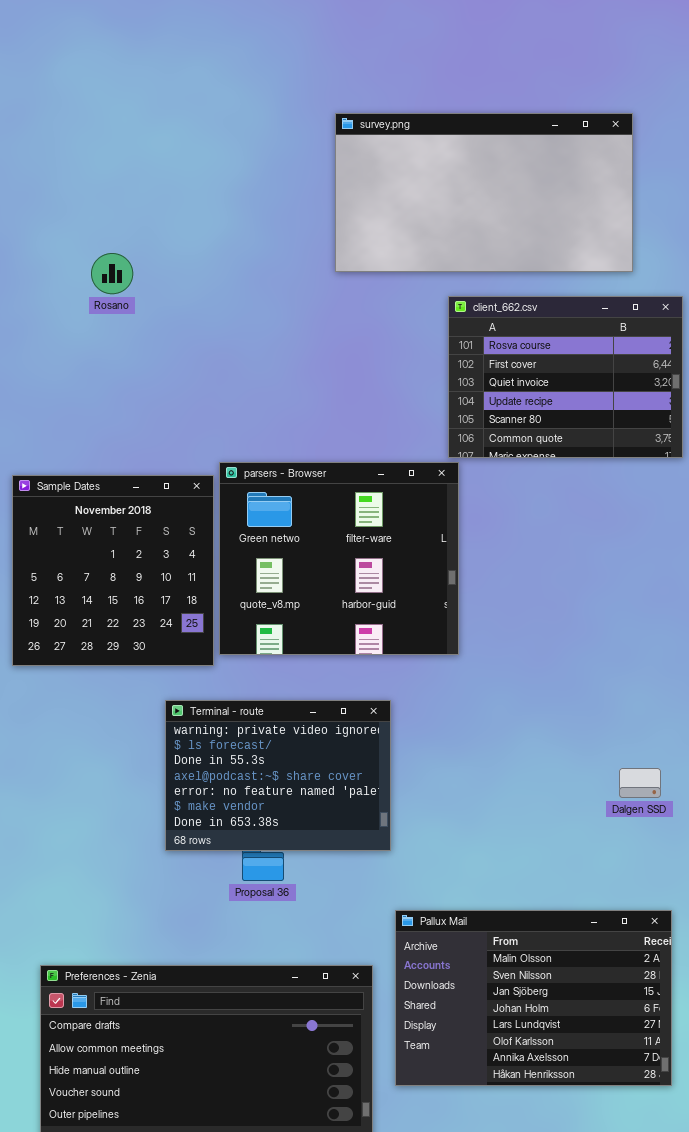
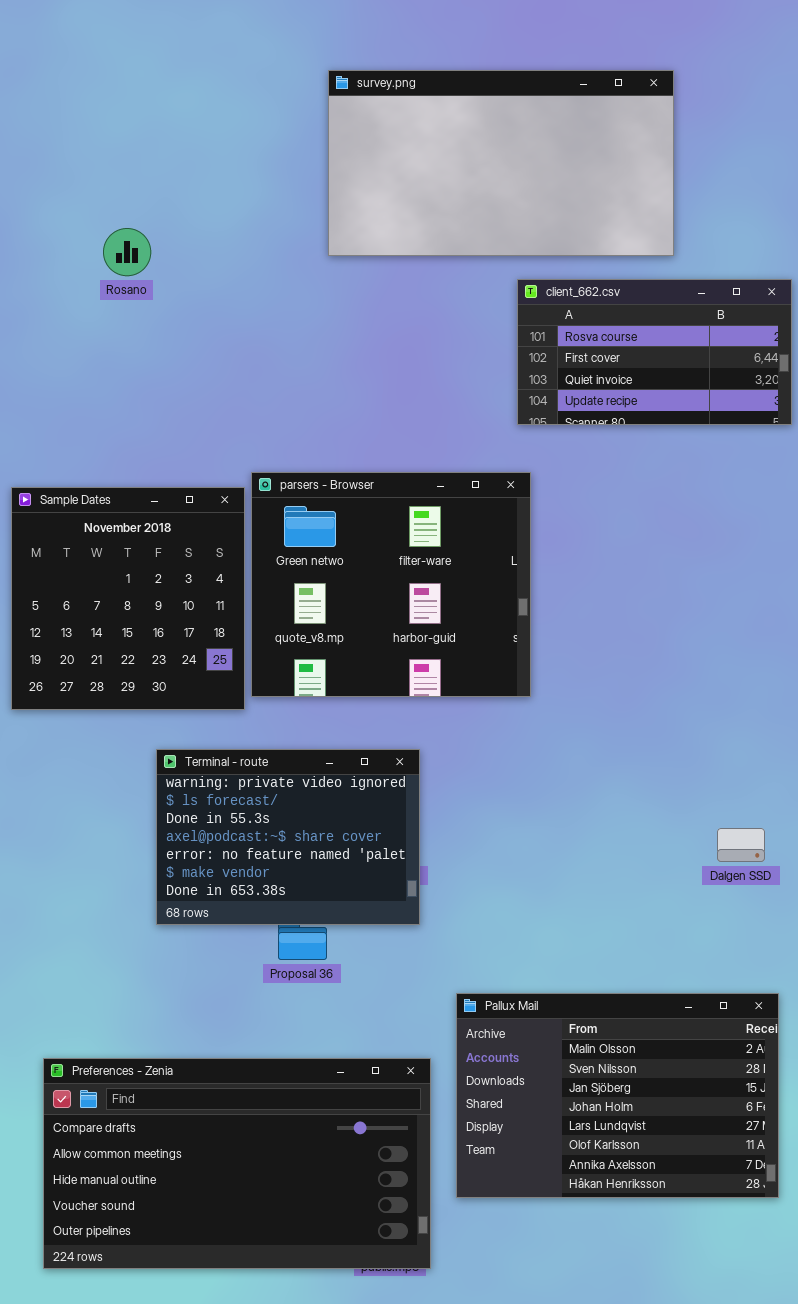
survey.png: [335,113,633,272] -> [328,70,674,256], moved
client_662.csv: [448,296,683,458] -> [517,279,792,425], resized
Terminal - route: [165,700,391,851] -> [156,749,420,925], moved

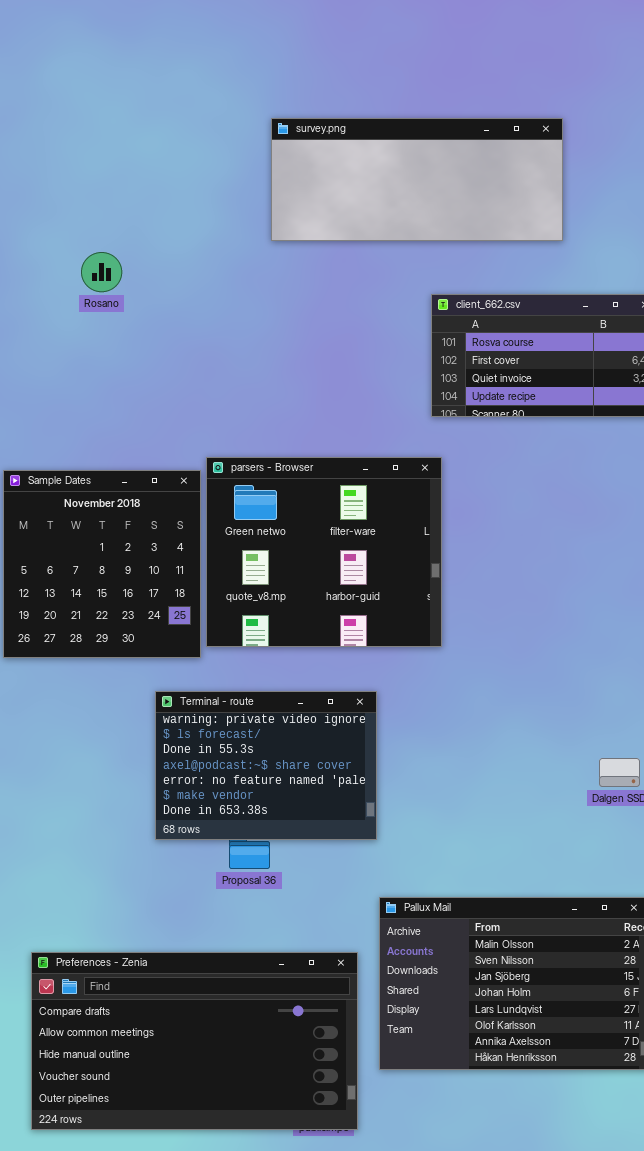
survey.png: [328,70,674,256] -> [271,118,563,241], resized
Terminal - route: [156,749,420,925] -> [155,691,377,840], moved

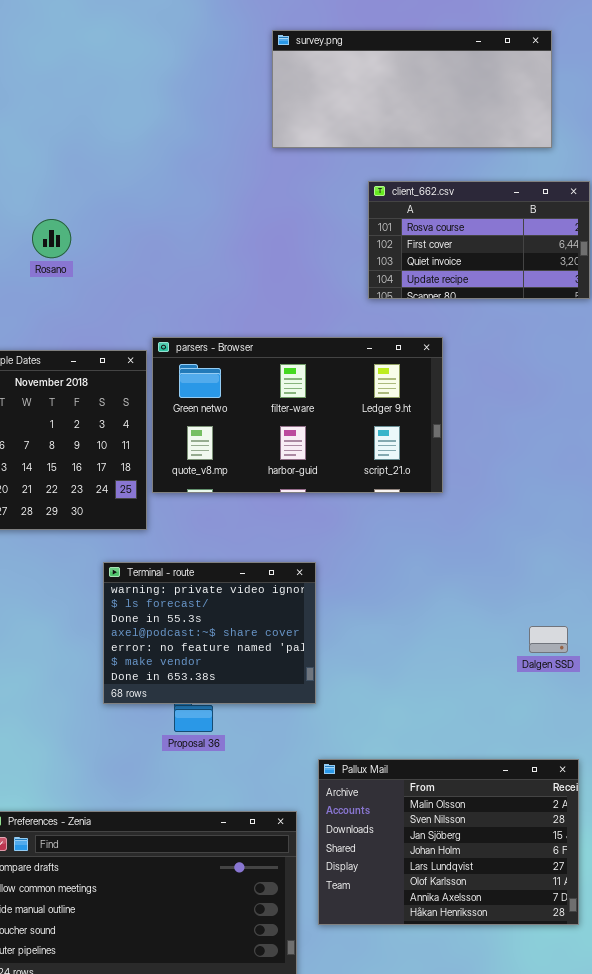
survey.png: [271,118,563,241] -> [272,30,552,148], moved
Rosano: [81,252,122,292] -> [32,219,71,258], moved
parsers - Browser: [206,457,442,647] -> [152,337,443,493], resized

